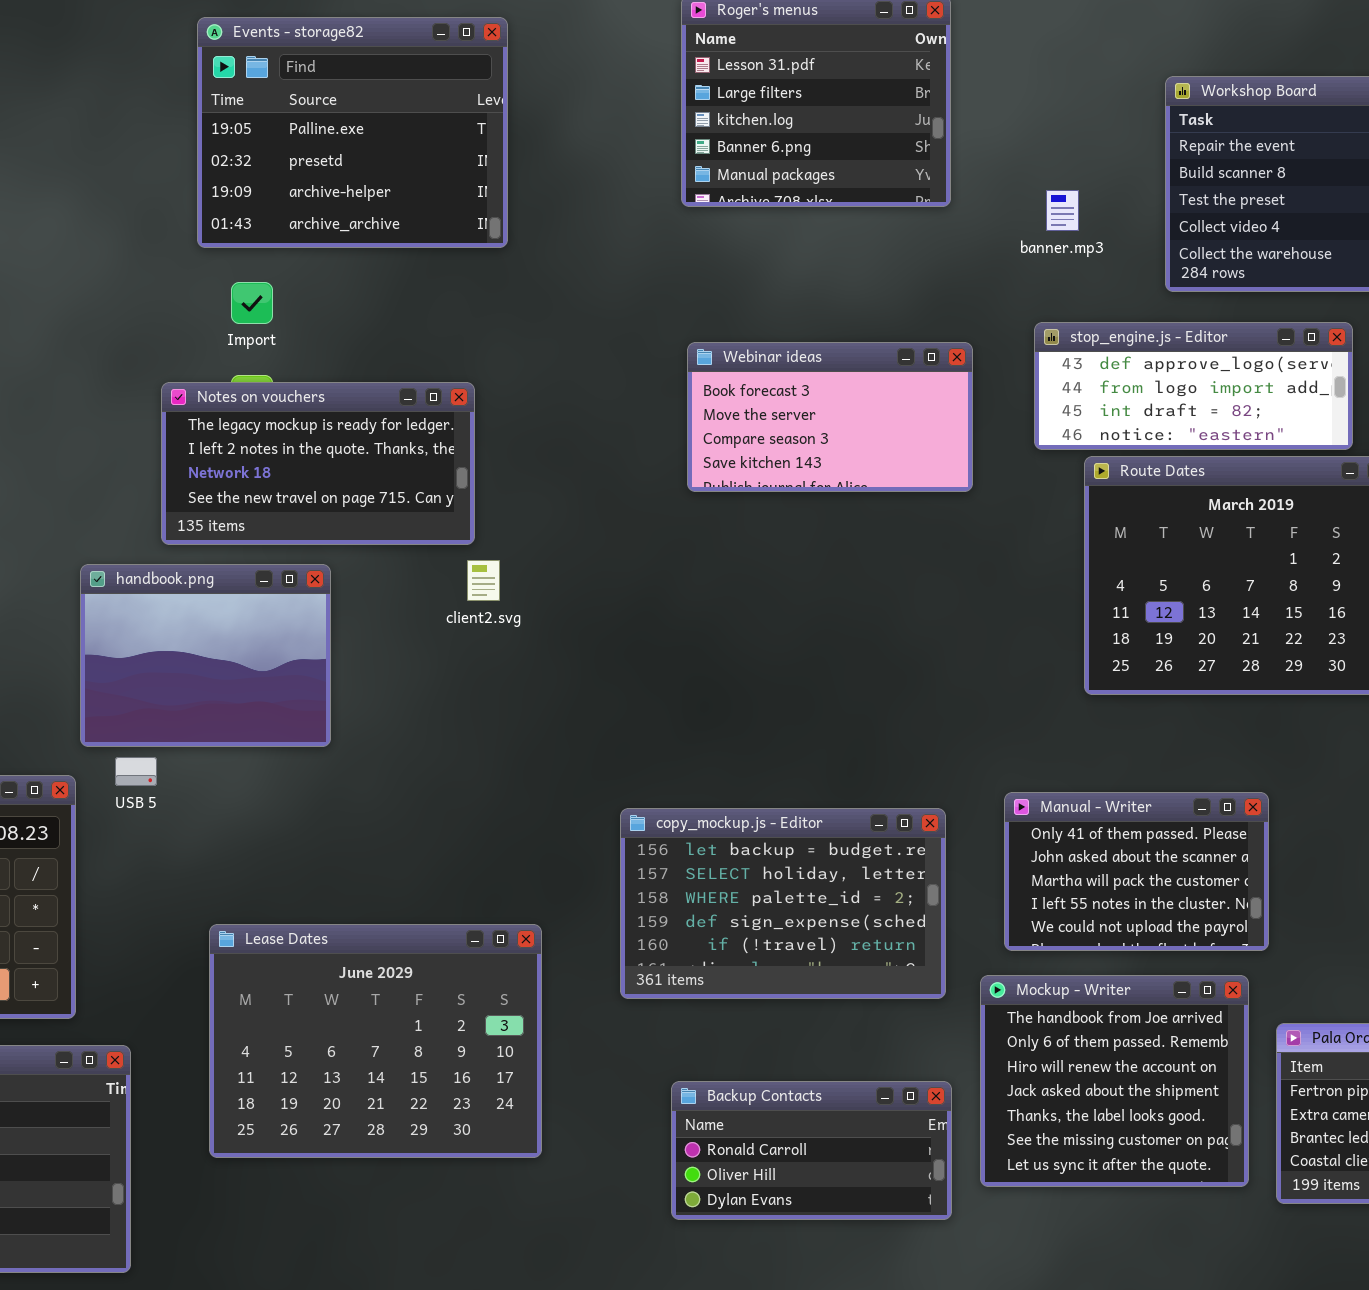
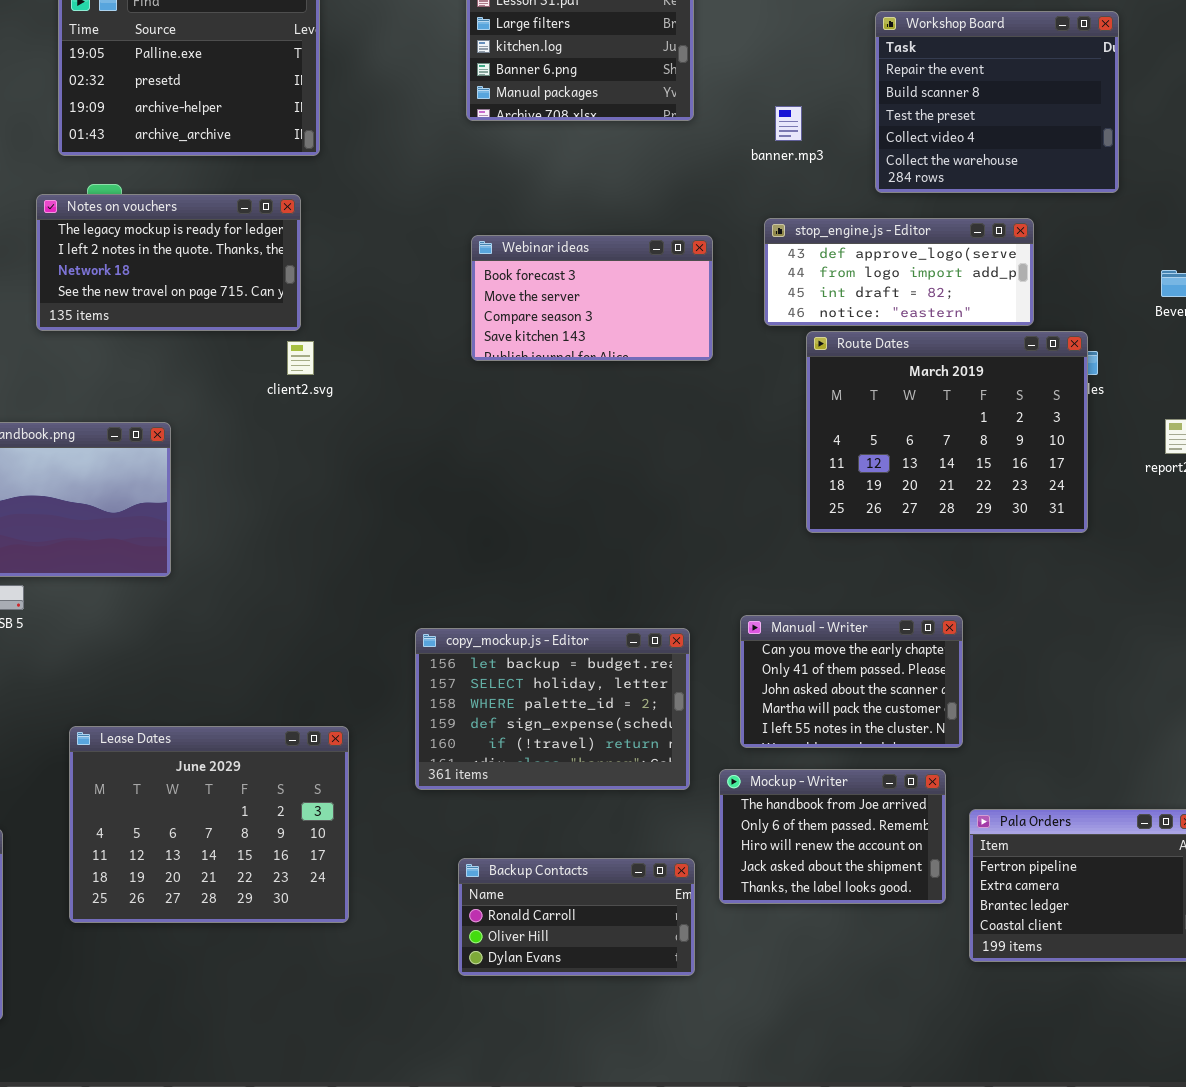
Notes on vouchers: [161,382,475,545] -> [36,194,301,331], moved
client2.svg: [467,560,500,601] -> [287,341,314,375], moved
Manual - Writer: [1004,792,1269,951] -> [740,615,963,748], scrolled up 1 row
Mockup - Writer: [980,975,1249,1187] -> [719,769,946,904], resized

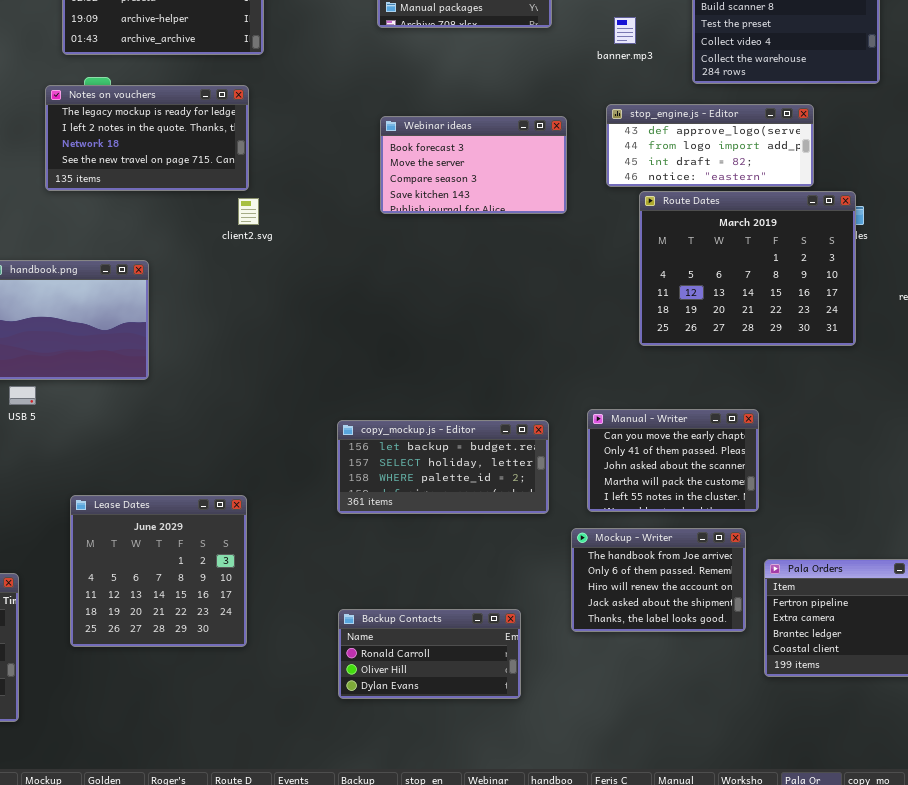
copy_mockup.js - Editor: [415,628,690,790] -> [337,420,549,514], resized
Lease Dates: [69,726,349,923] -> [70,495,247,647], resized
Backup Contacts: [458,858,695,976] -> [338,609,521,699], moved

